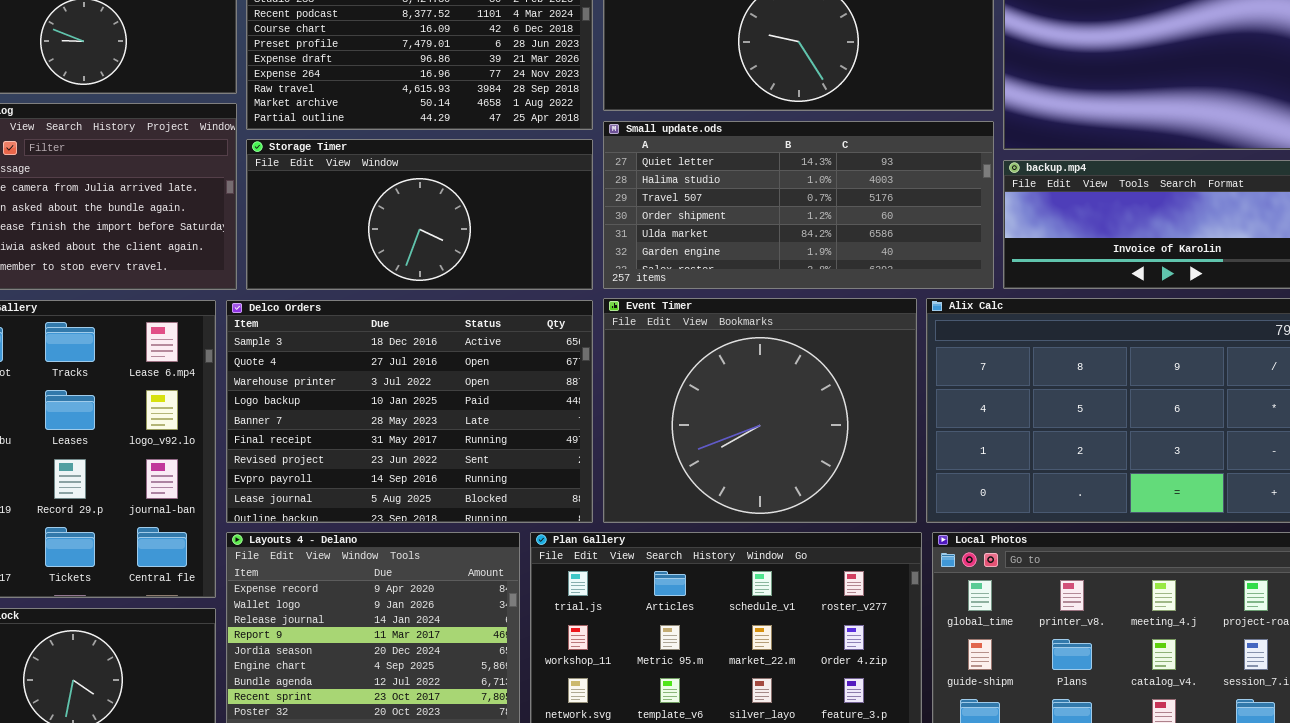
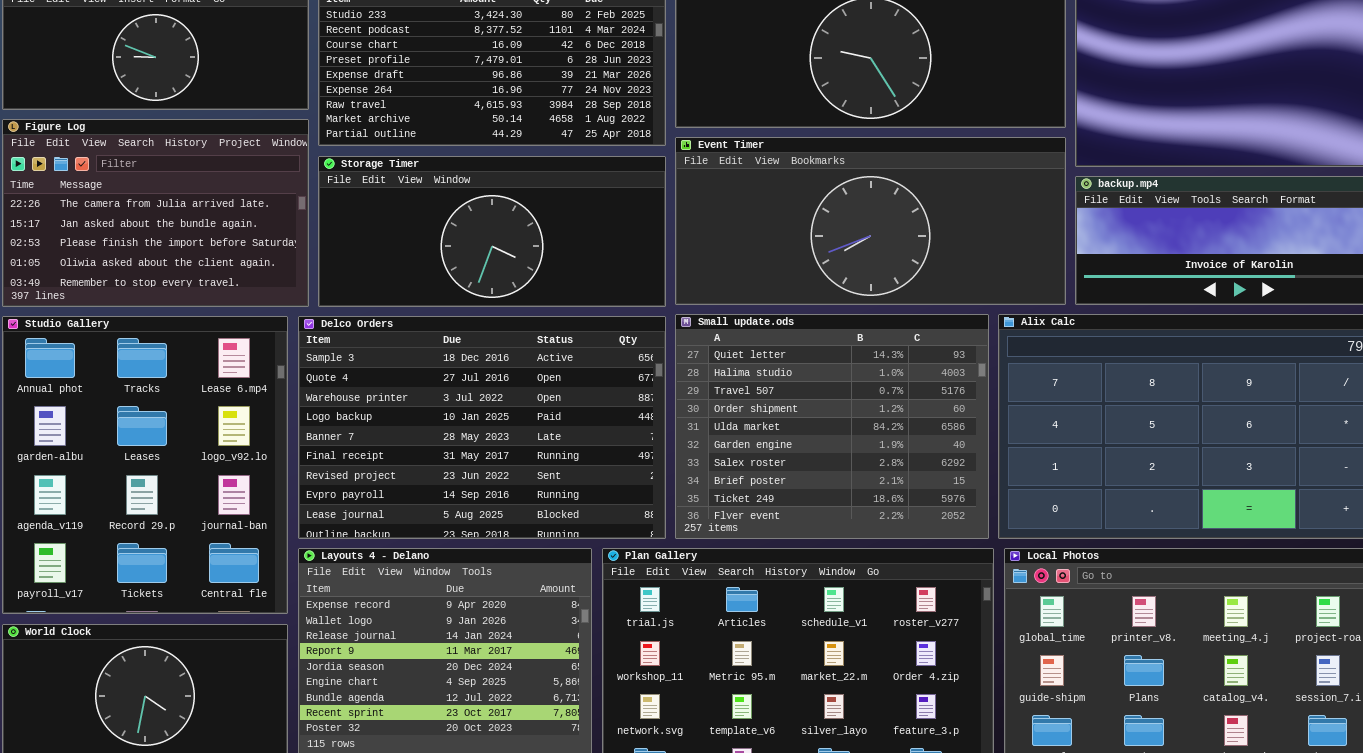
Small update.ods: [603,121,994,289] -> [675,314,989,539], moved, resized
Event Timer: [603,298,917,523] -> [675,137,1066,305], moved, resized

